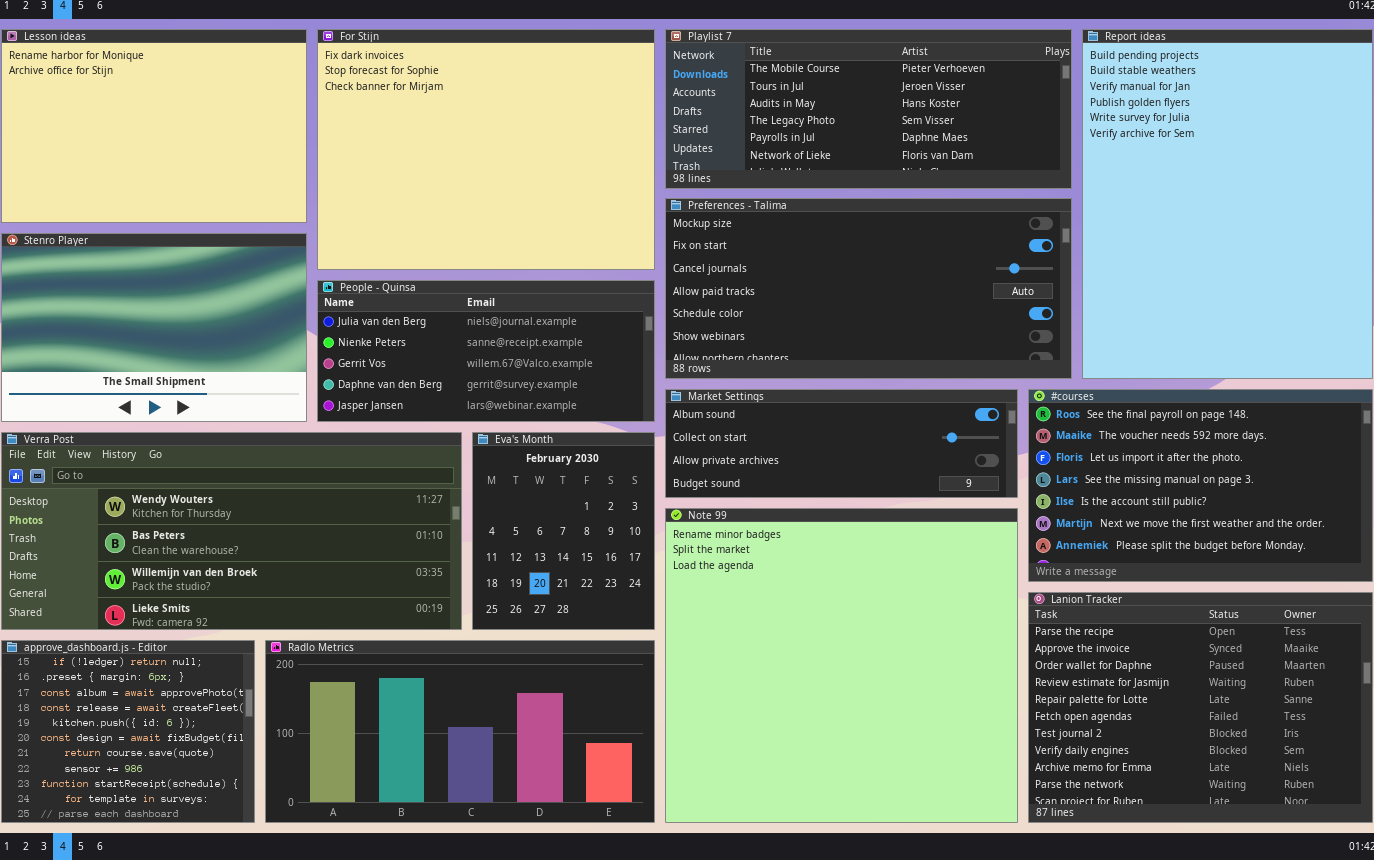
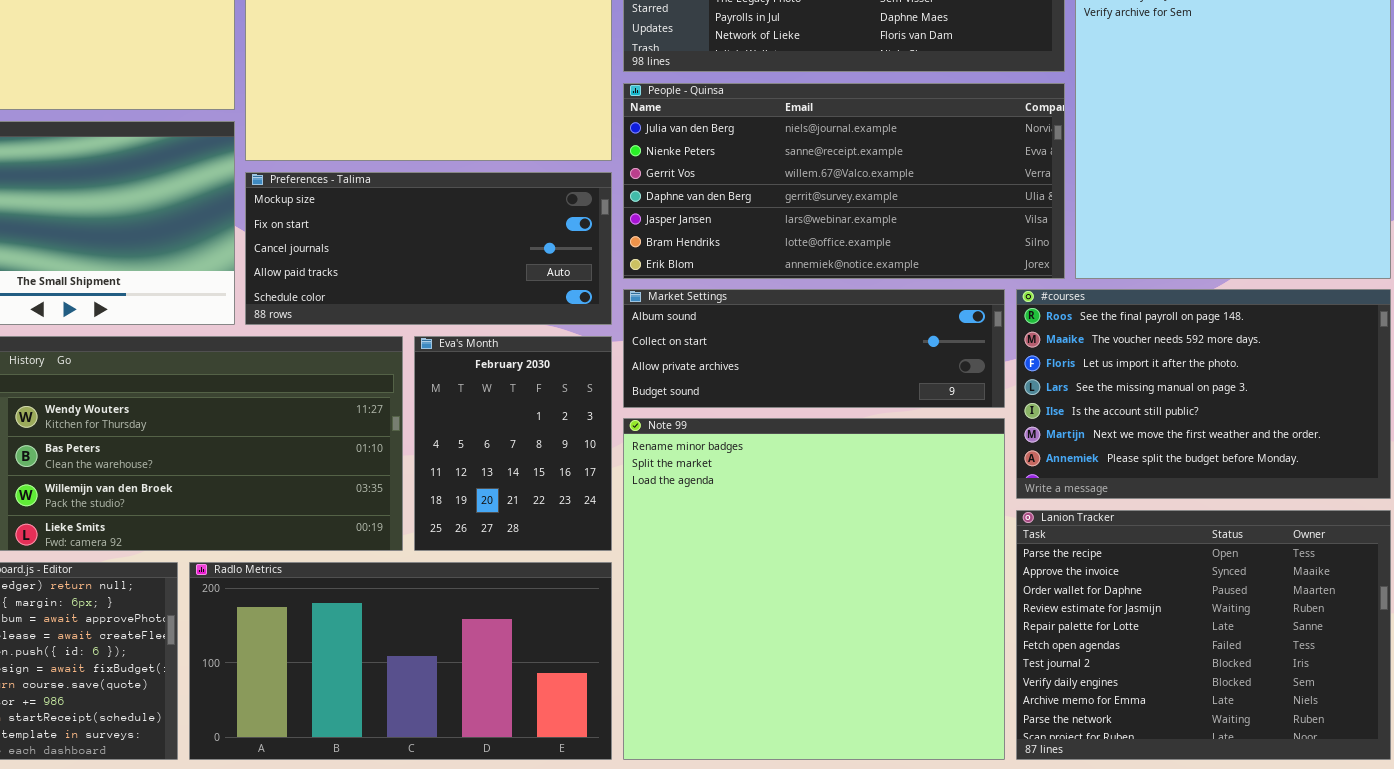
Preferences - Talima: [665,198,1072,379] -> [245,172,612,325], moved, resized
People - Quinsa: [317,280,655,422] -> [623,83,1065,279], moved, resized

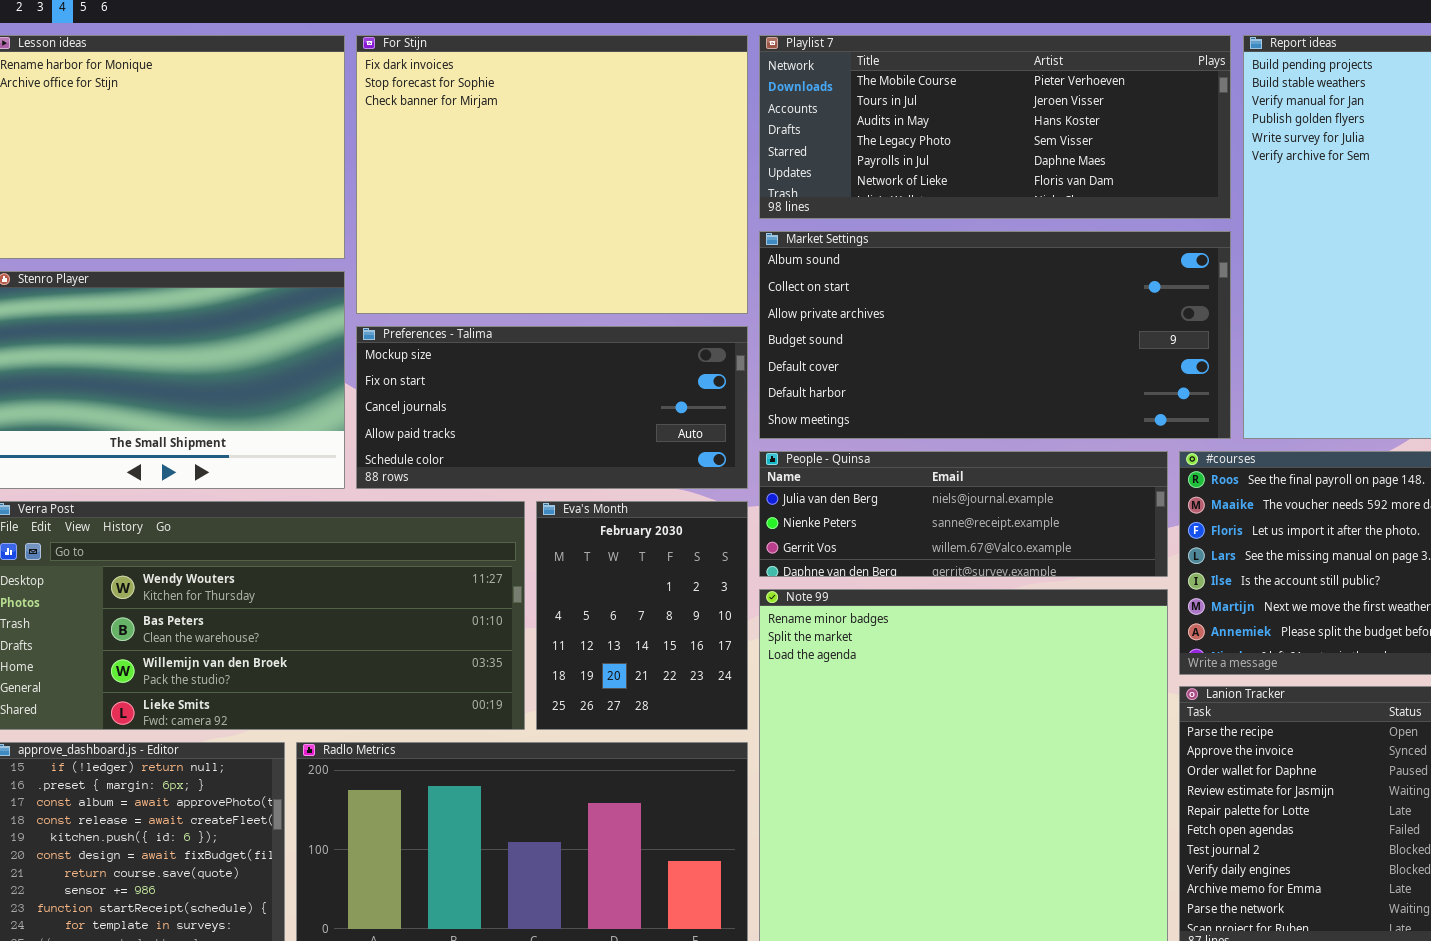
People - Quinsa: [623,83,1065,279] -> [759,451,1168,577], moved, resized
Market Settings: [623,289,1005,408] -> [759,231,1231,439], moved, resized

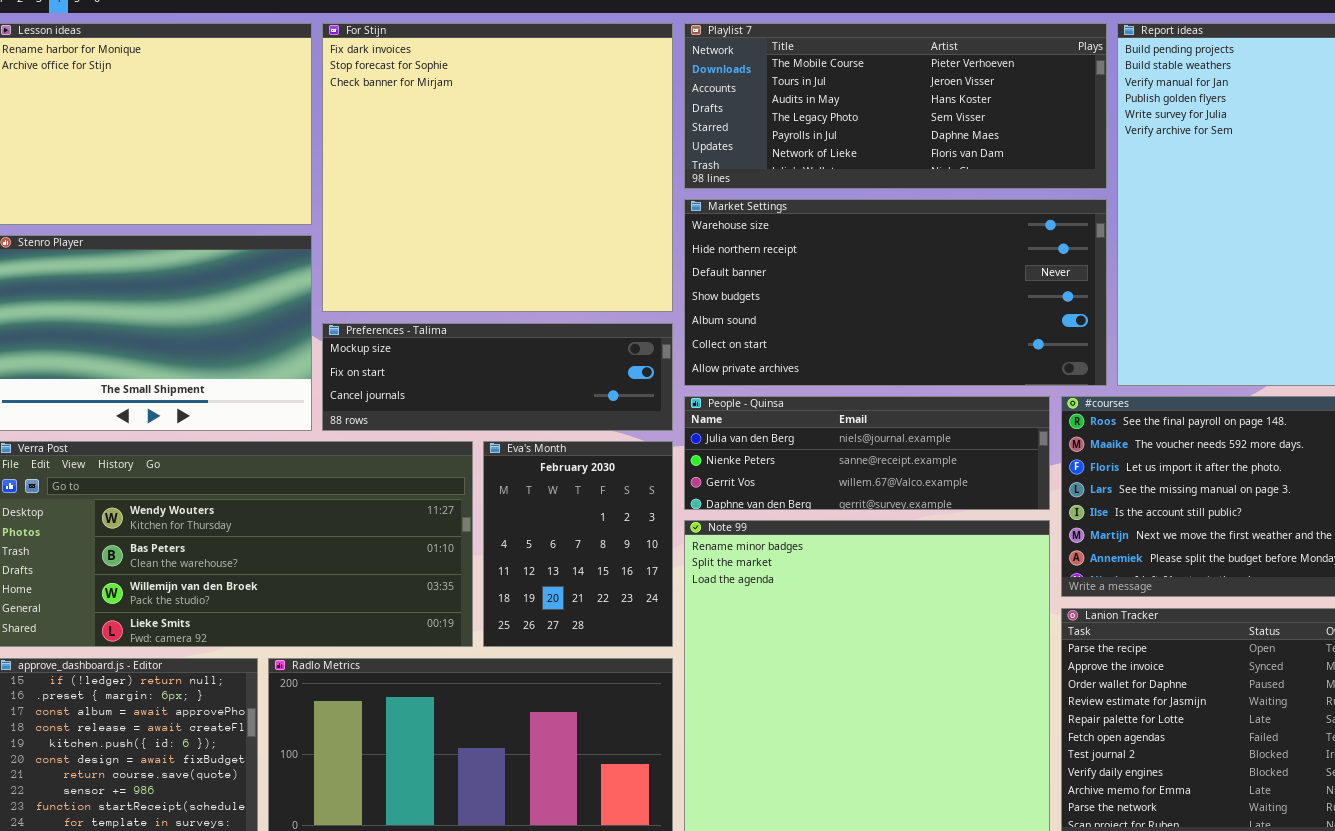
For Stijn: [356,35,748,314] -> [322,23,673,312], resized
Market Settings: [759,231,1231,439] -> [684,199,1107,386], scrolled up 4 rows
Preferences - Talima: [356,326,748,489] -> [322,323,673,431], resized

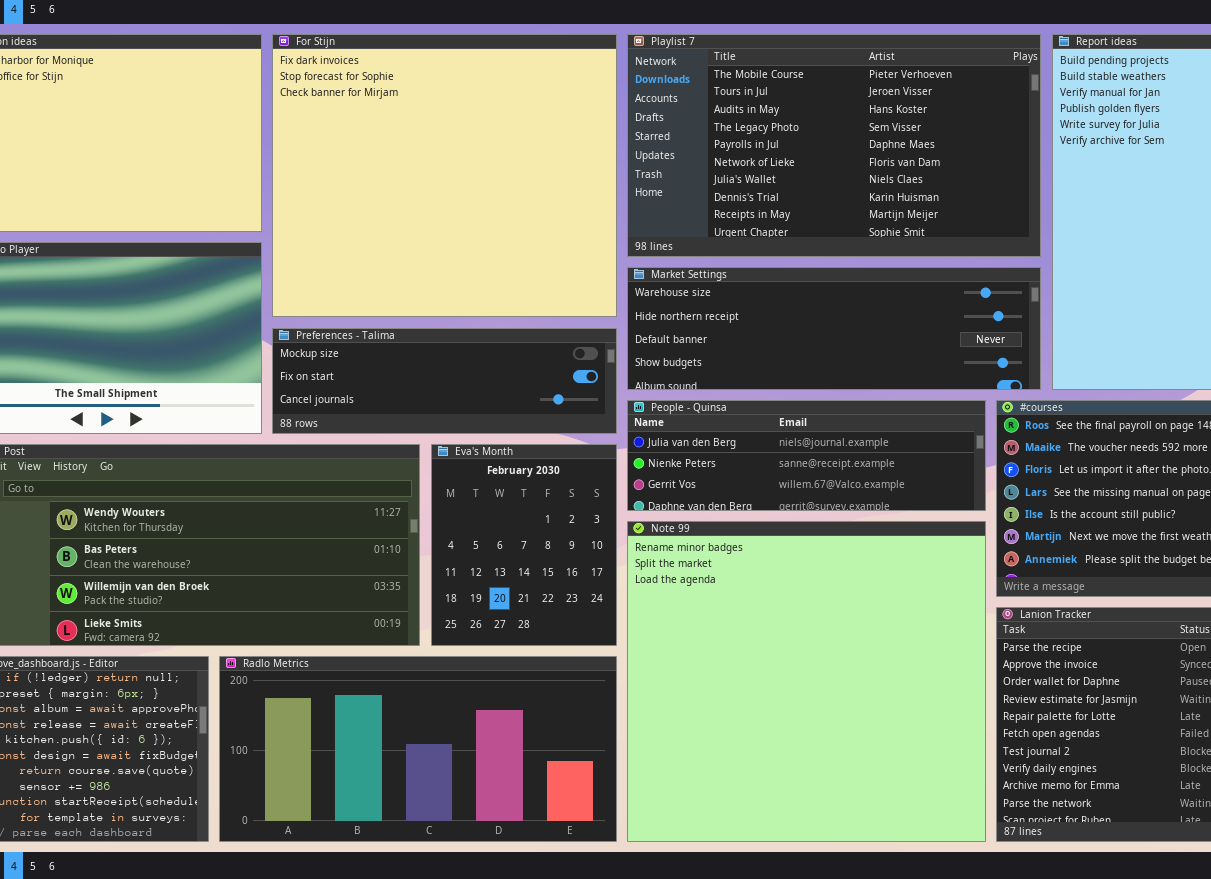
Playlist 7: [684,23,1107,189] -> [627,34,1041,257], resized
Market Settings: [684,199,1107,386] -> [627,267,1041,390], resized

